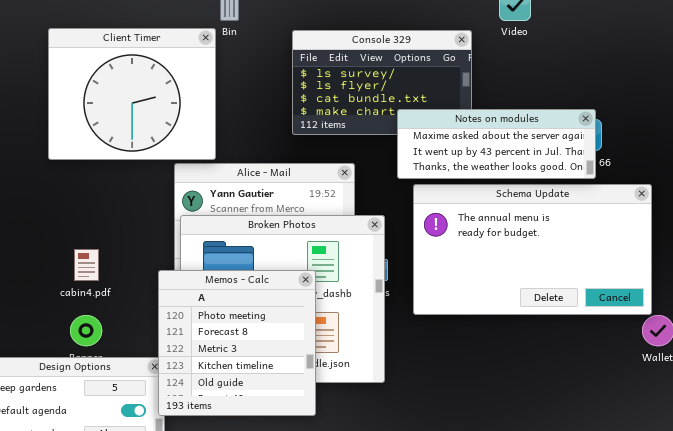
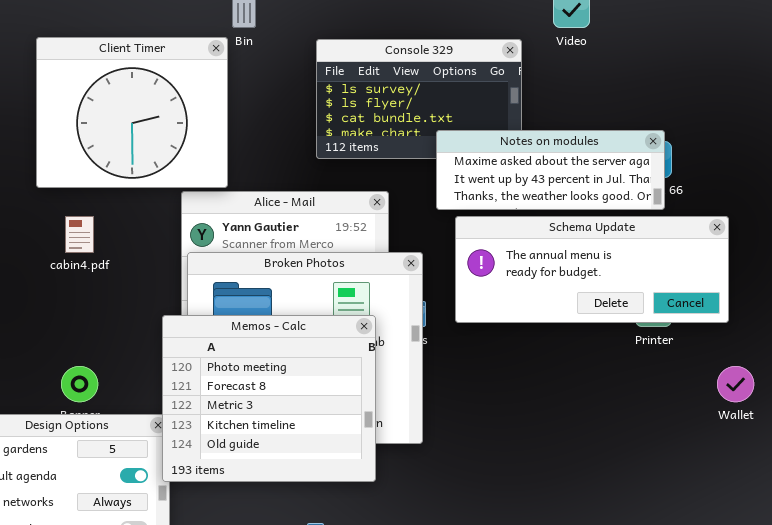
Schema Update: [413,184,652,315] -> [455,216,729,323], resized
cabin4.pdf: [74,249,99,281] -> [65,216,94,253], moved
Memos - Calc: [158,270,316,416] -> [162,315,376,482], resized

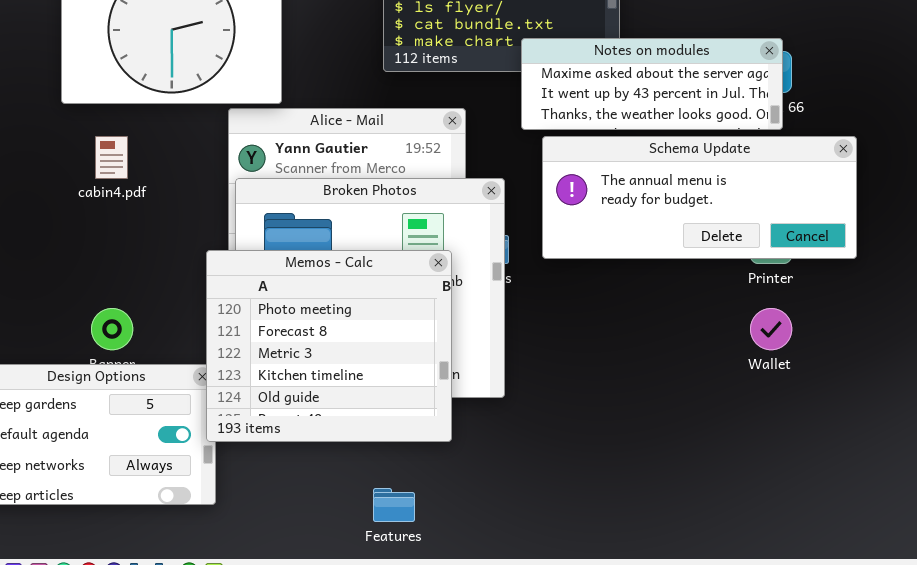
Wallet: [717,366,754,402] -> [750,308,792,350], moved

